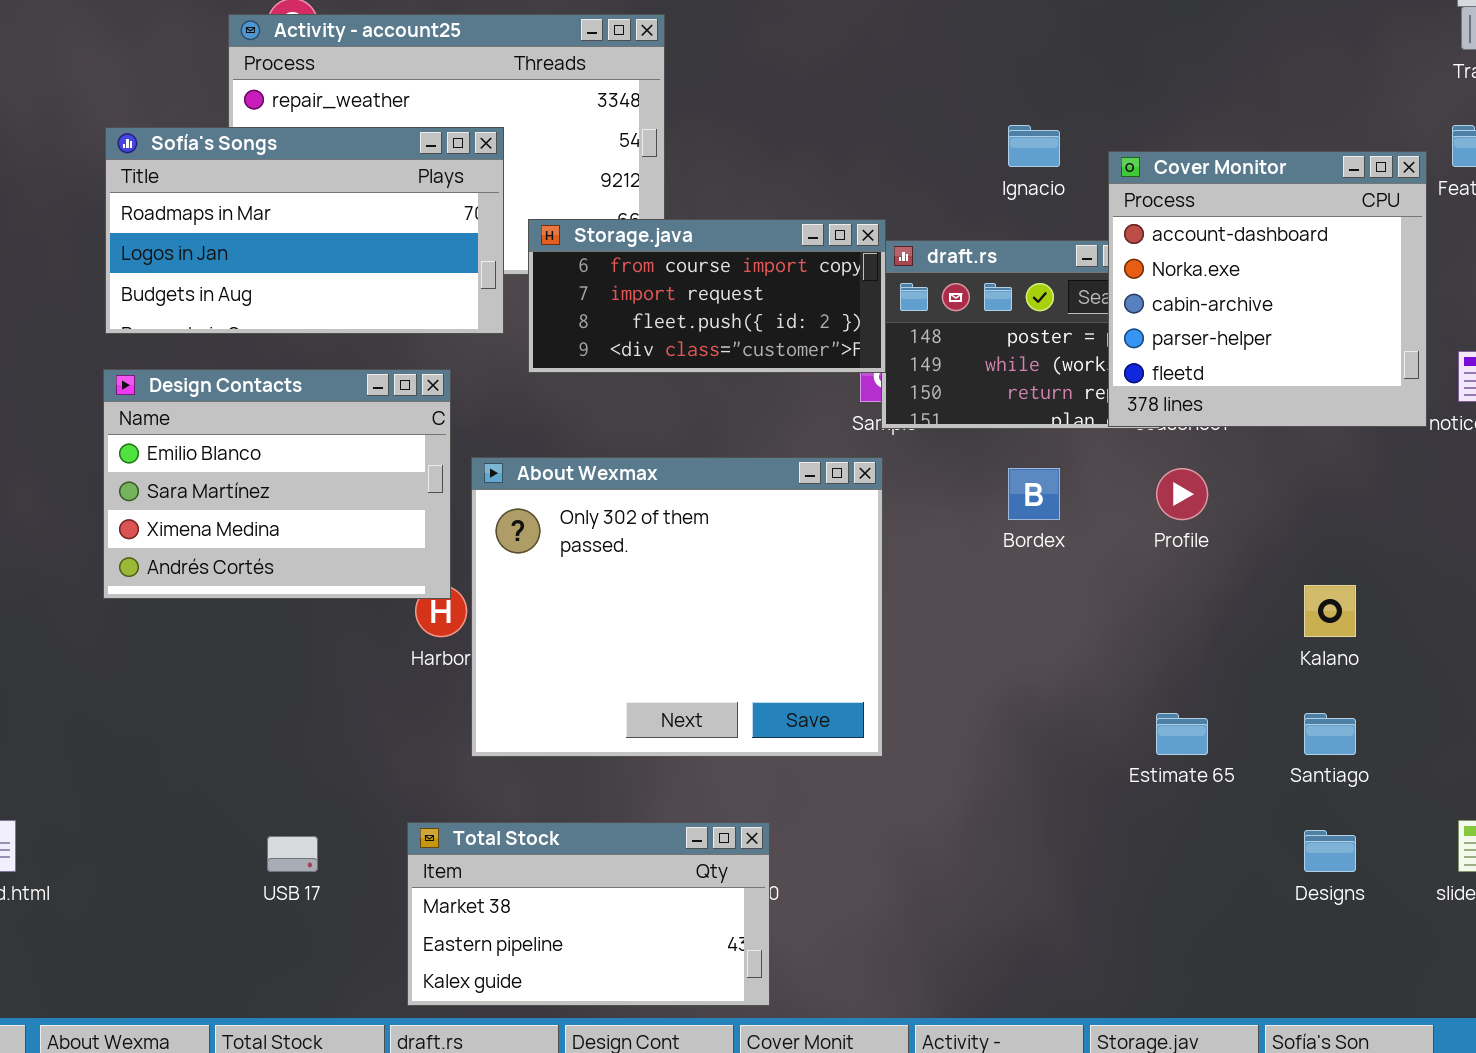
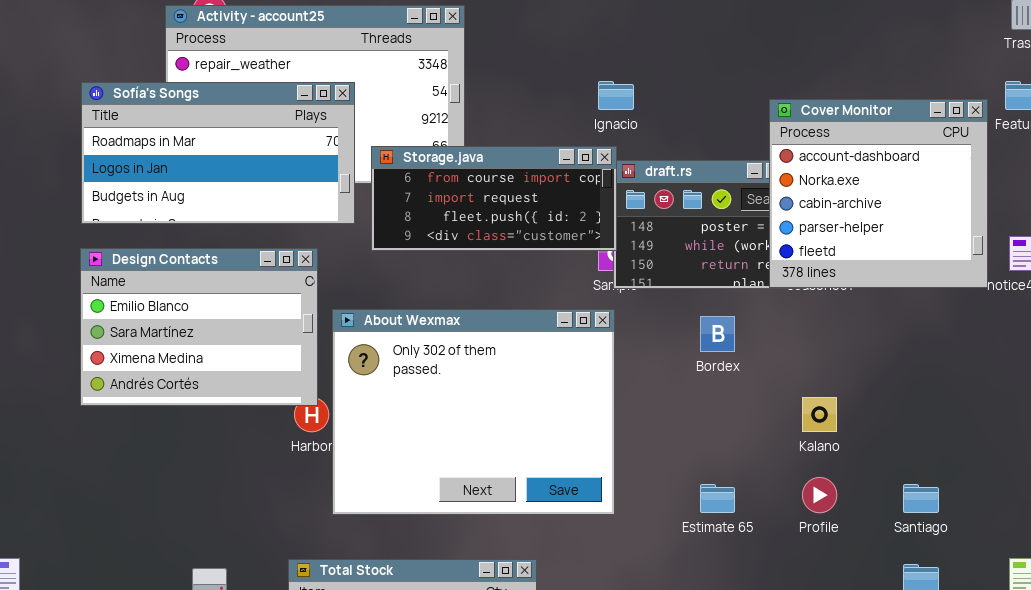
Ignacio: [1008,125,1060,167] -> [598,81,634,110], moved
Profile: [1156,468,1208,520] -> [802,477,837,513], moved
Kalano: [1304,585,1356,637] -> [802,397,837,432], moved
Estimate 65: [1156,713,1208,755] -> [700,484,735,513], moved

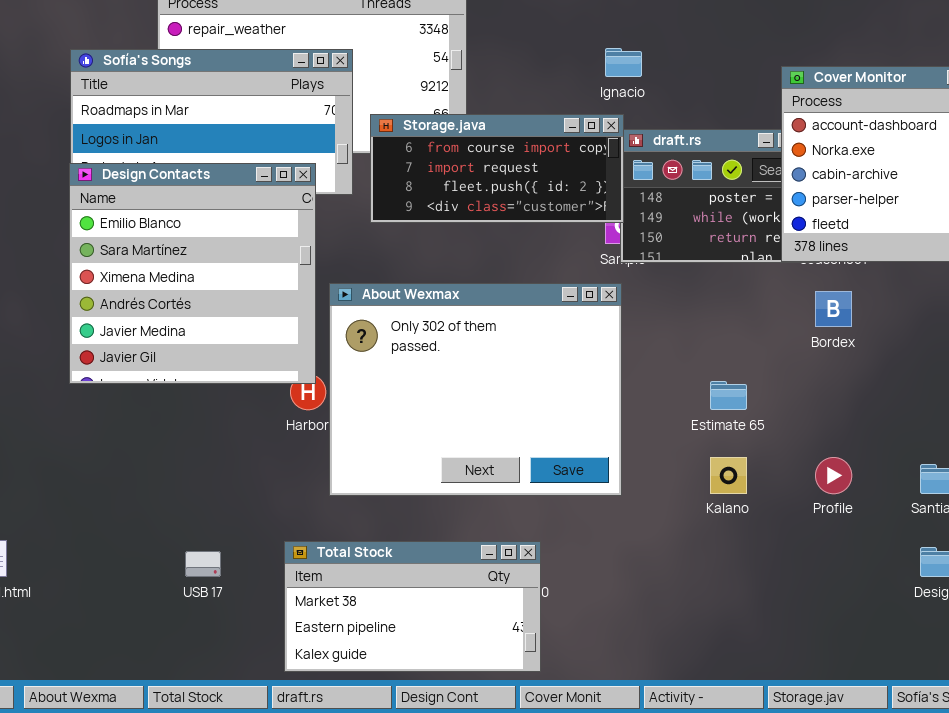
Design Contacts: [80,248,318,406] -> [69,163,316,384], resized
Bordex: [700,316,735,352] -> [815,291,852,327], moved
Kalano: [802,397,837,432] -> [710,457,747,494], moved
Estimate 65: [700,484,735,513] -> [710,381,747,410], moved

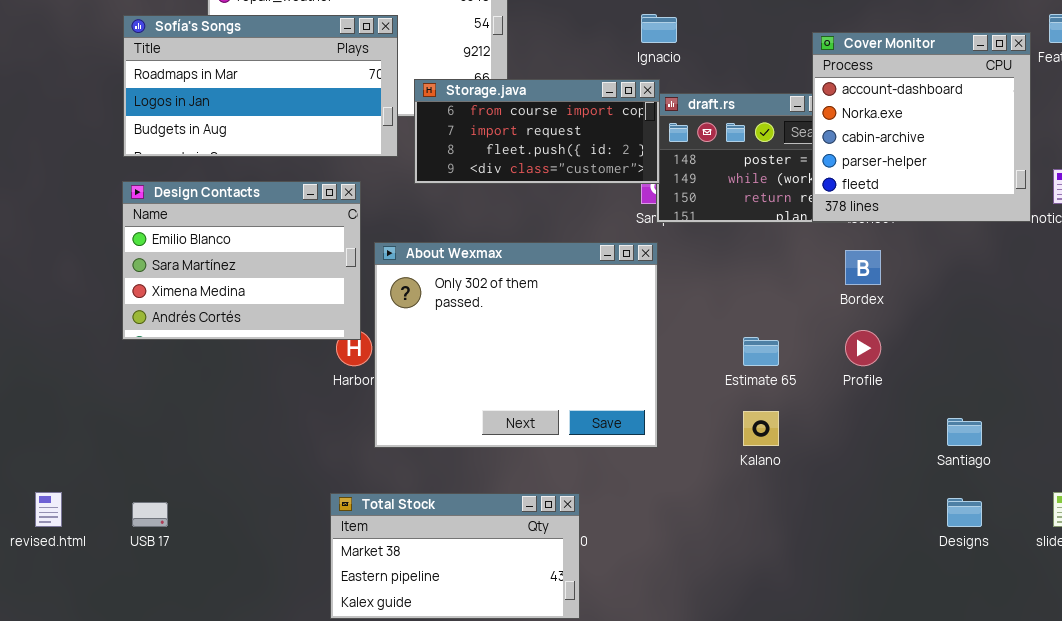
Design Contacts: [69,163,316,384] -> [122,181,361,340], resized
Profile: [815,457,852,494] -> [845,330,881,366], moved
USB 17: [185,551,221,577] -> [132,502,168,527], moved

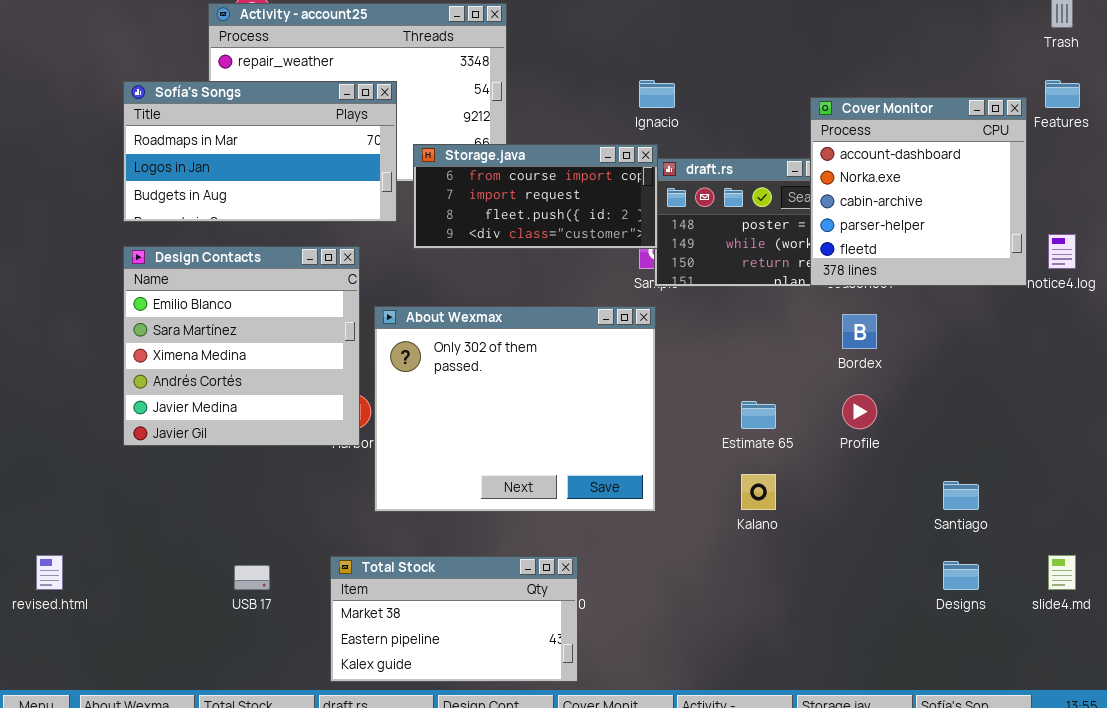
Design Contacts: [122,181,361,340] -> [123,246,360,446], resized
USB 17: [132,502,168,527] -> [234,565,270,590], moved

